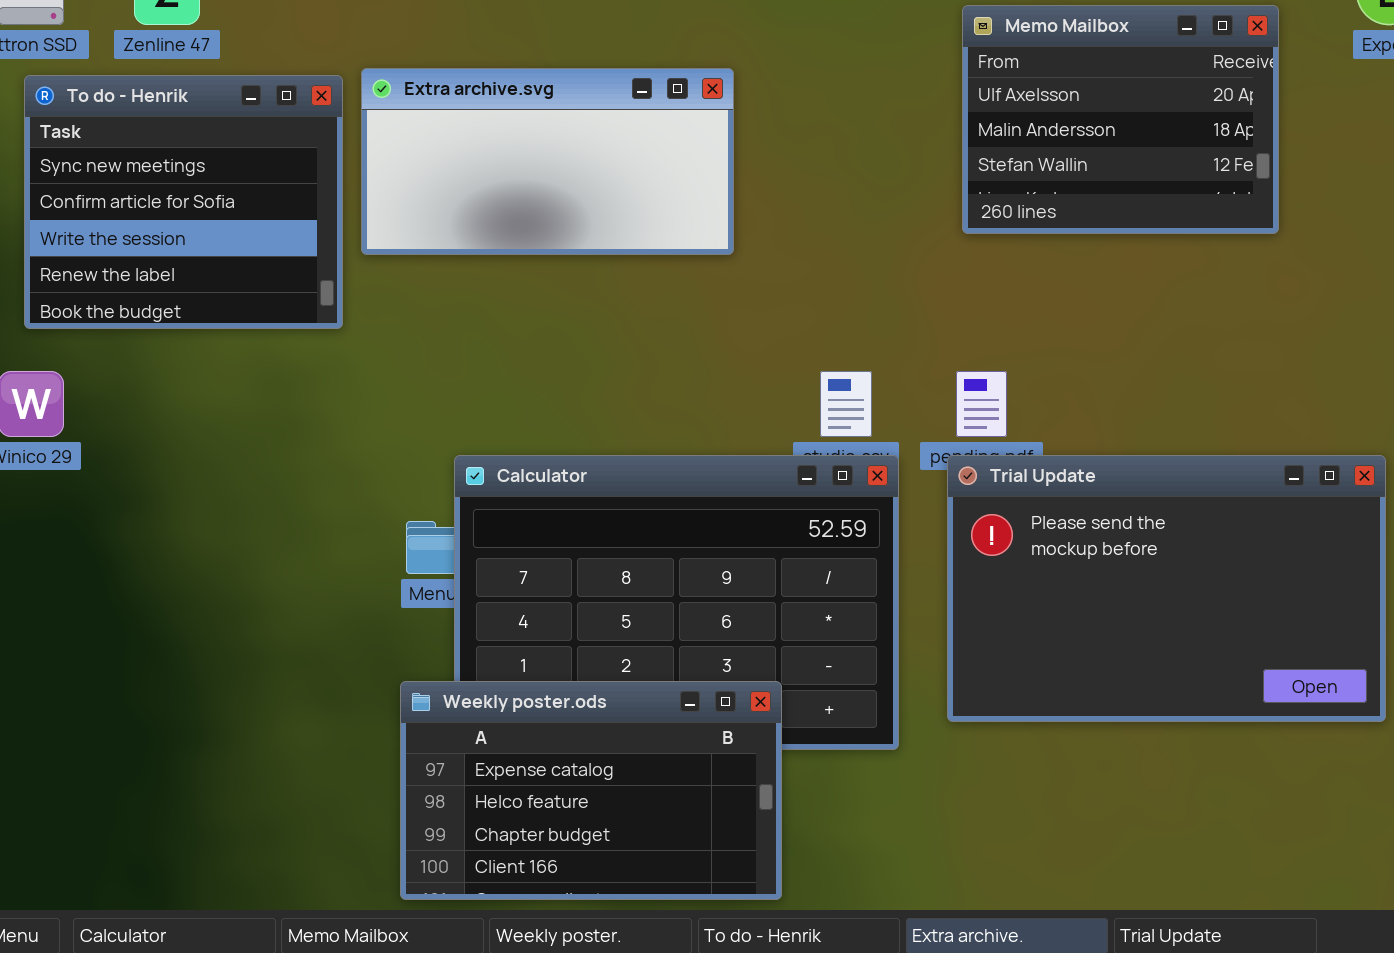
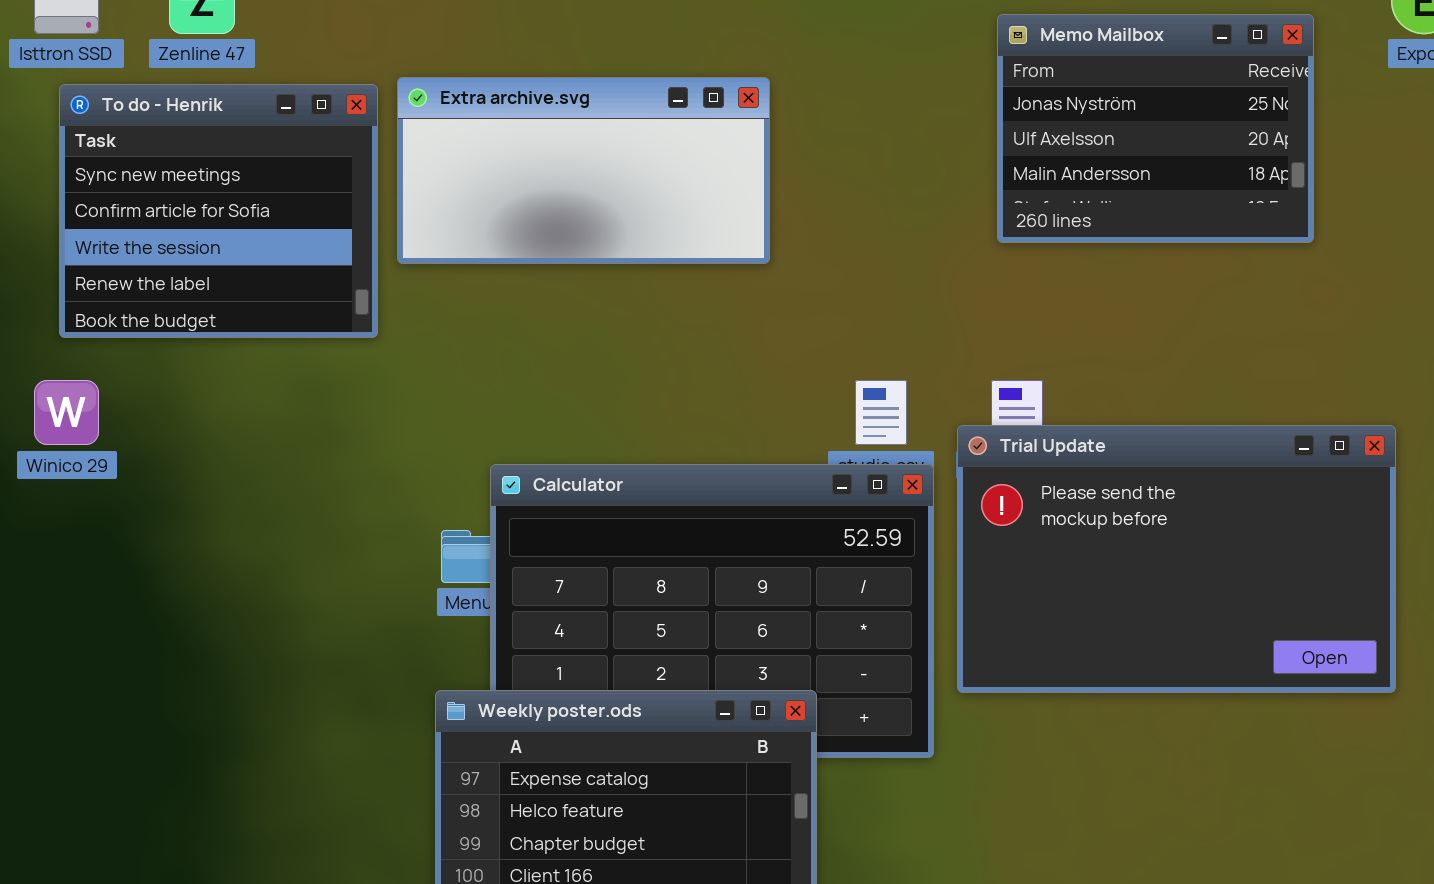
Memo Mailbox: [962,5,1279,234] -> [997,14,1314,243], scrolled up 1 row
Trial Update: [947,455,1386,722] -> [957,425,1396,693], moved

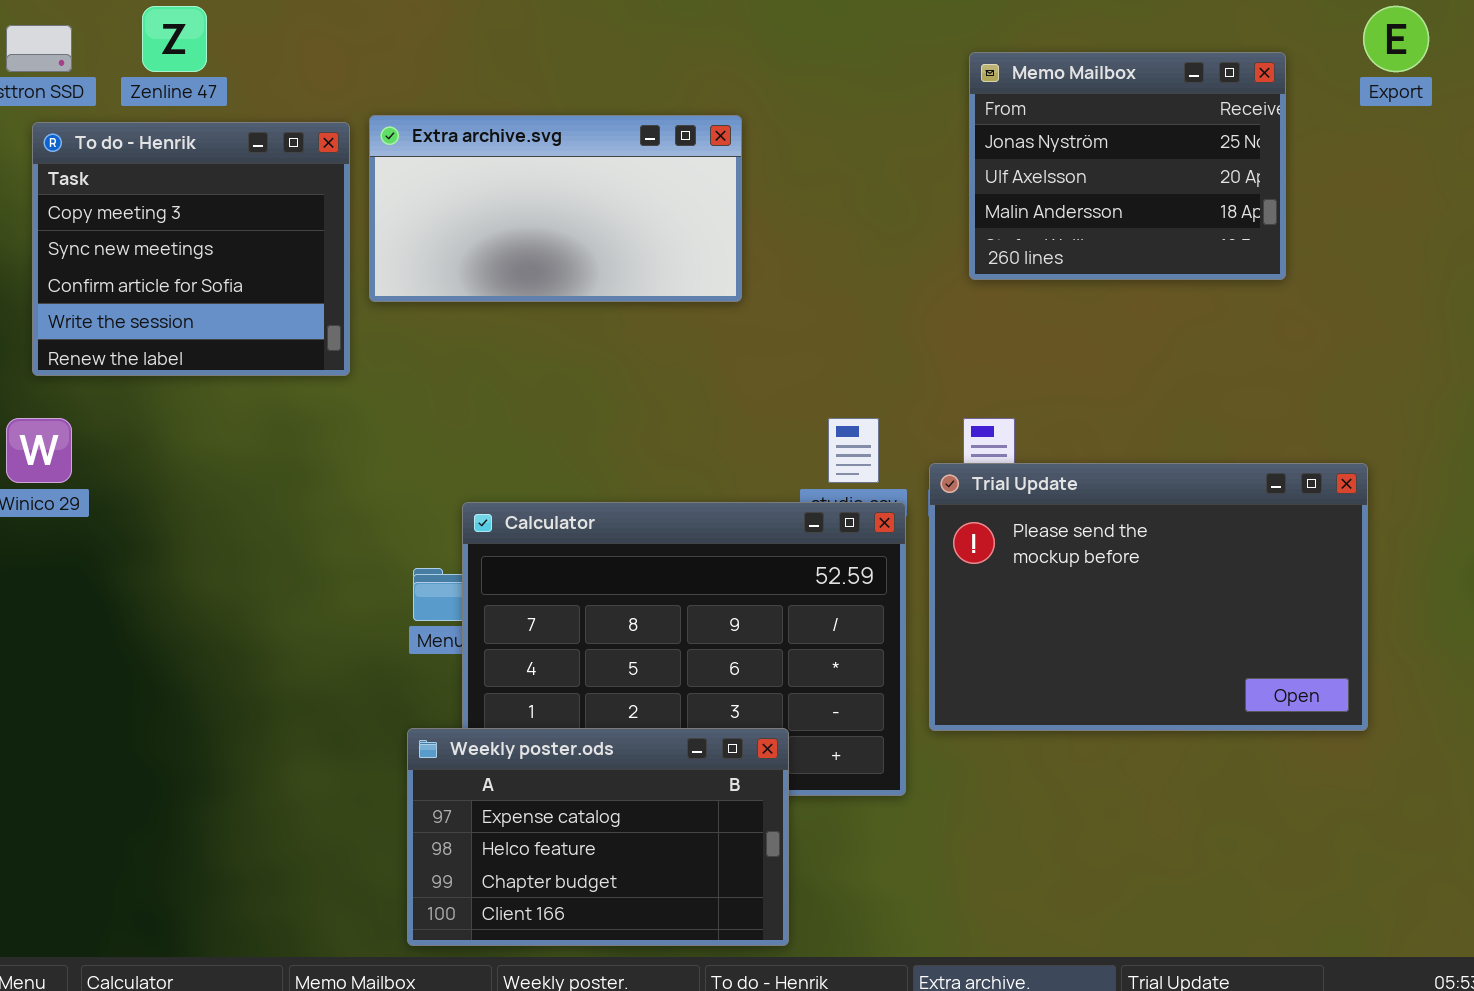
To do - Henrik: [59,84,378,338] -> [32,122,350,376], scrolled up 1 row

